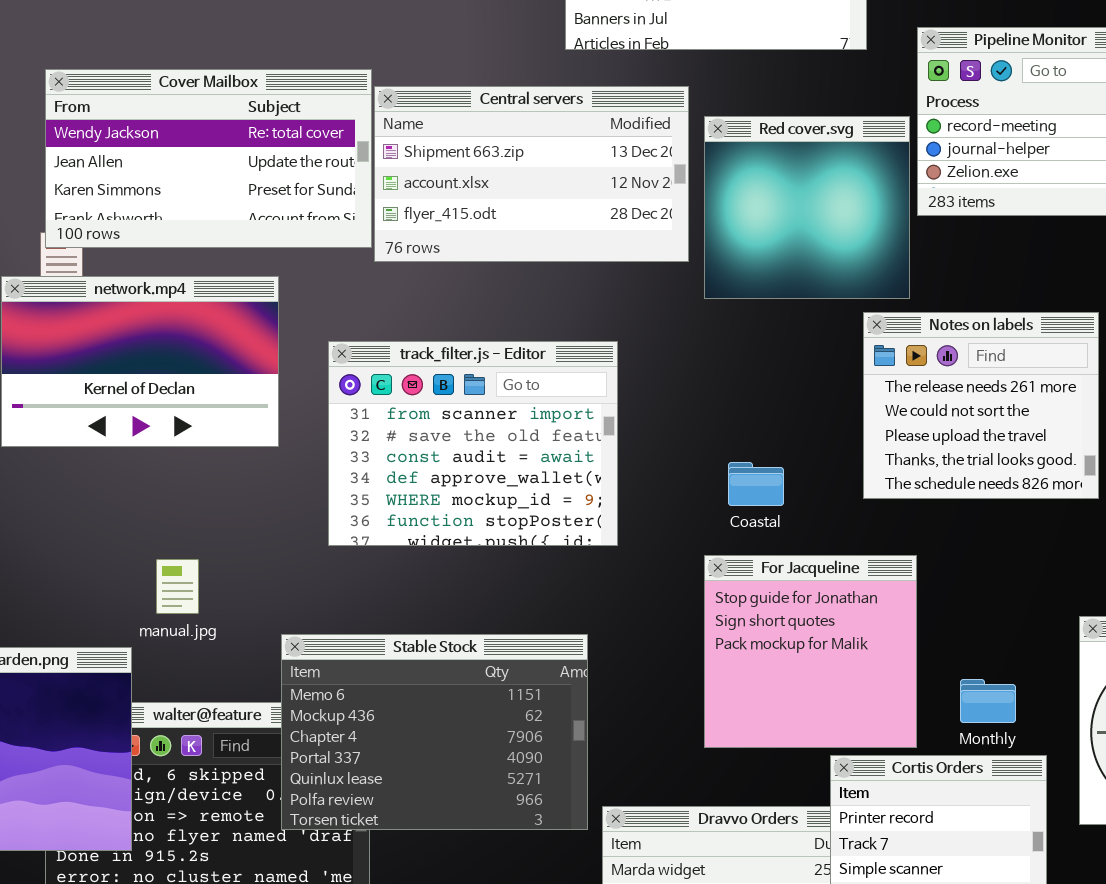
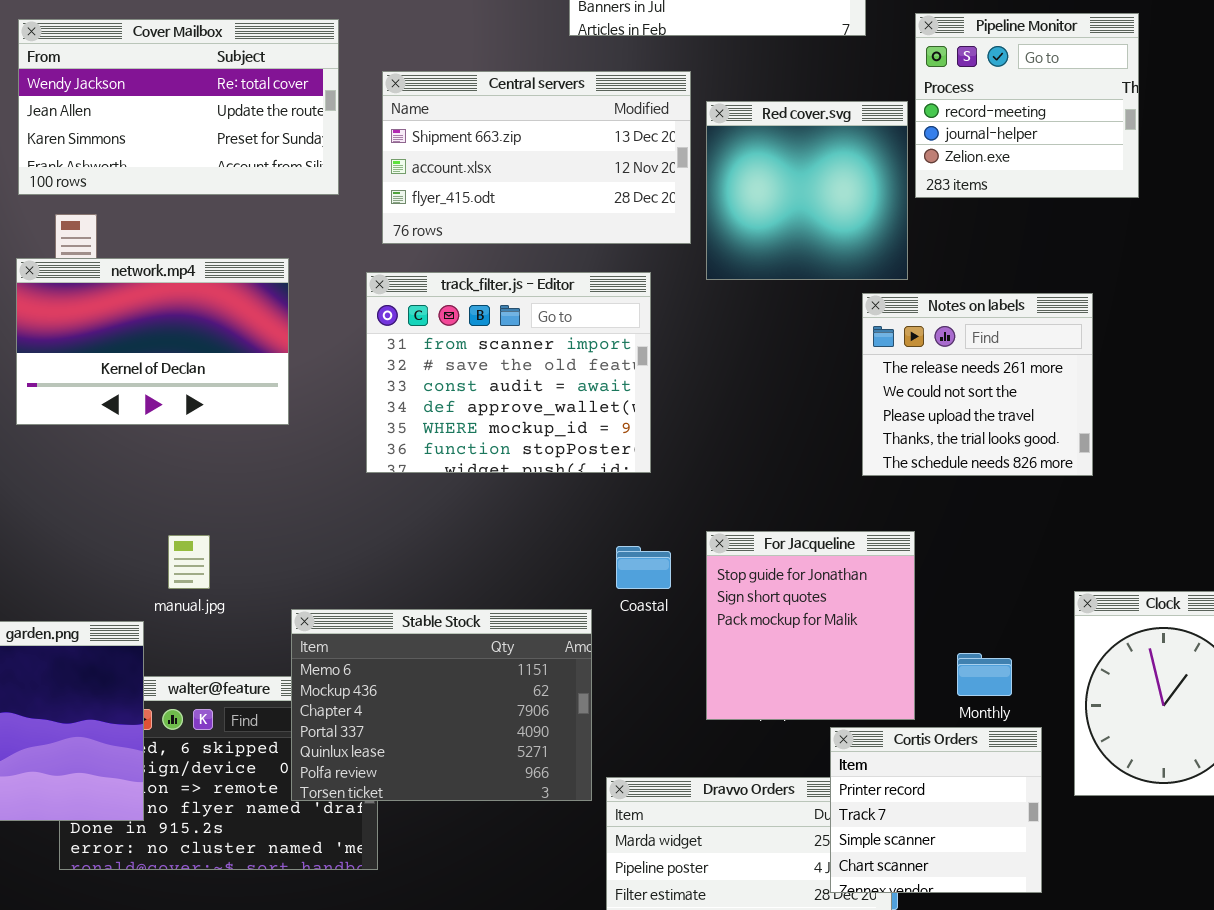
Cover Mailbox: [45,69,372,248] -> [18,19,339,195], moved
track_filter.js - Editor: [328,341,618,546] -> [366,272,651,473], moved
Coastal: [728,462,784,506] -> [616,546,671,589], moved

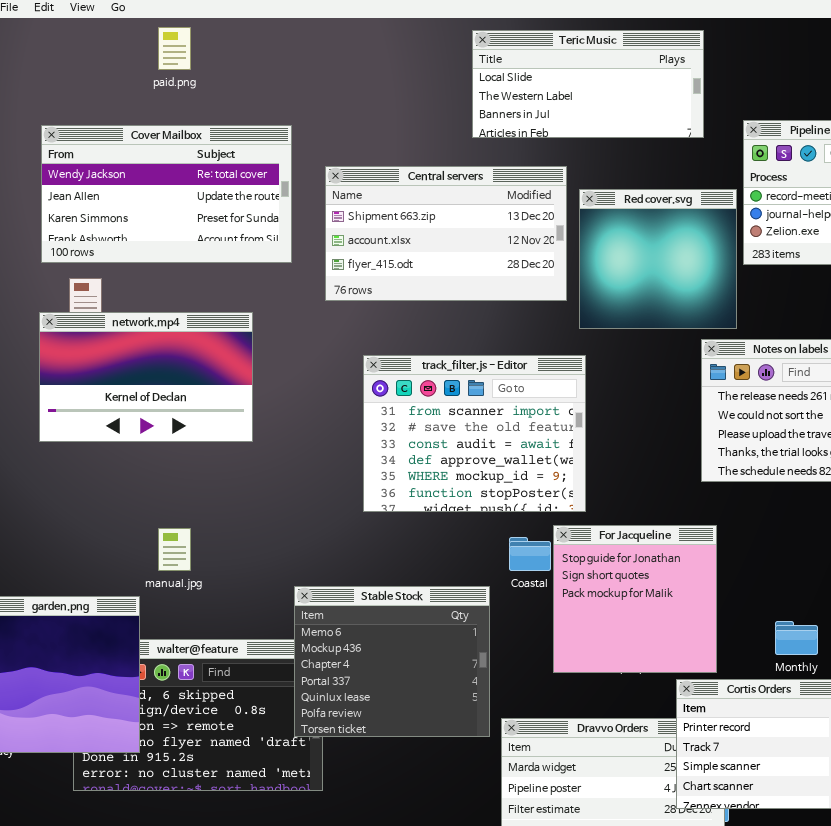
track_filter.js - Editor: [366,272,651,473] -> [363,355,586,512], moved
For Jacqueline: [706,531,915,720] -> [553,525,717,673], moved
Stable Stock: [291,609,592,801] -> [294,586,490,737], resized

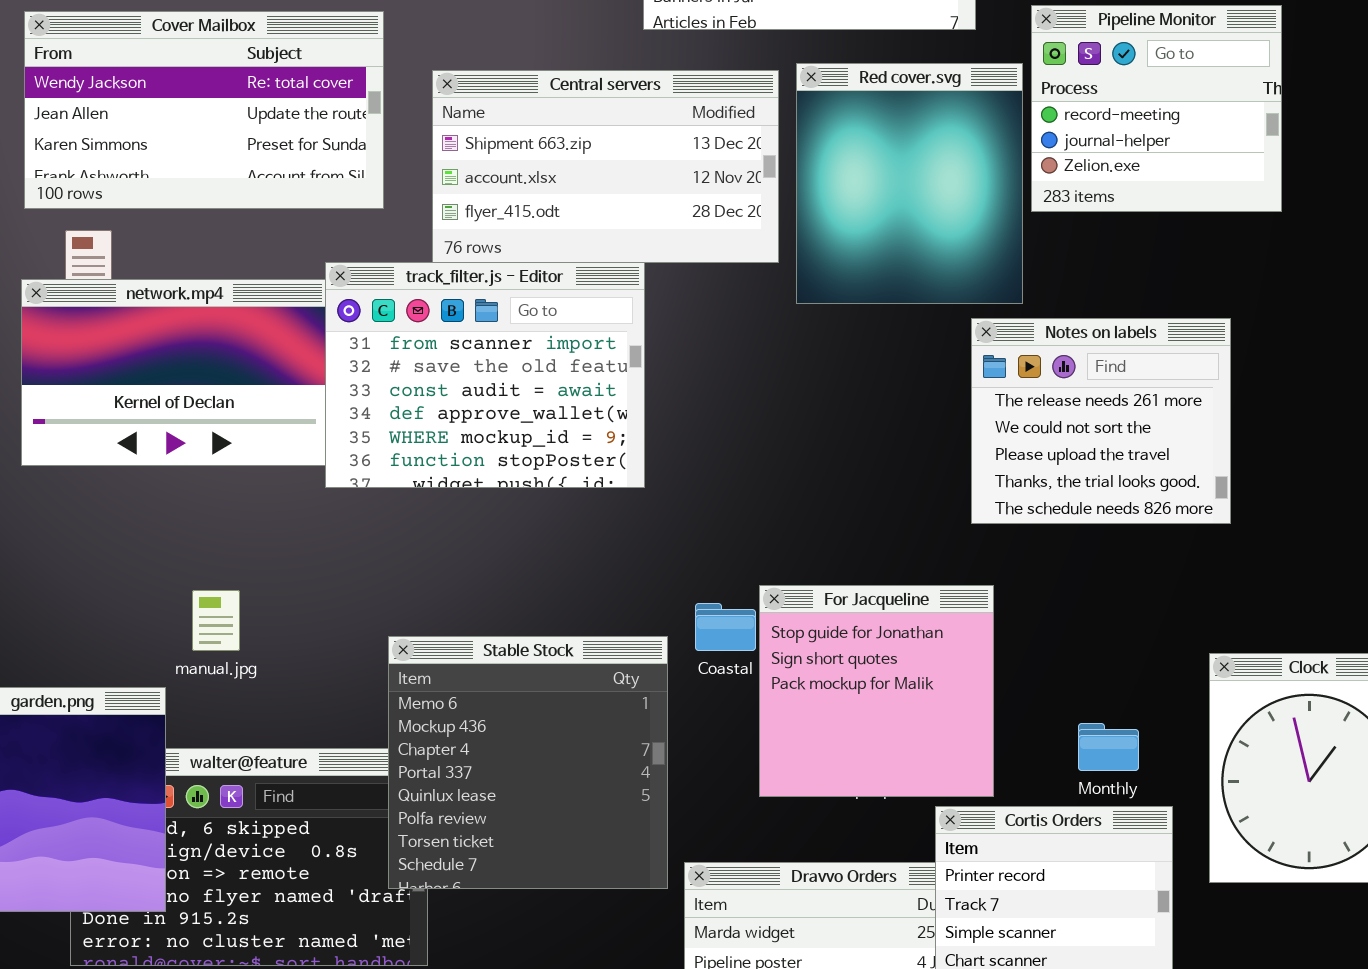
Red cover.svg: [579,189,737,329] -> [796,63,1023,304], resized
track_filter.js - Editor: [363,355,586,512] -> [325,262,645,488], moved
Stable Stock: [294,586,490,737] -> [388,636,668,889], resized

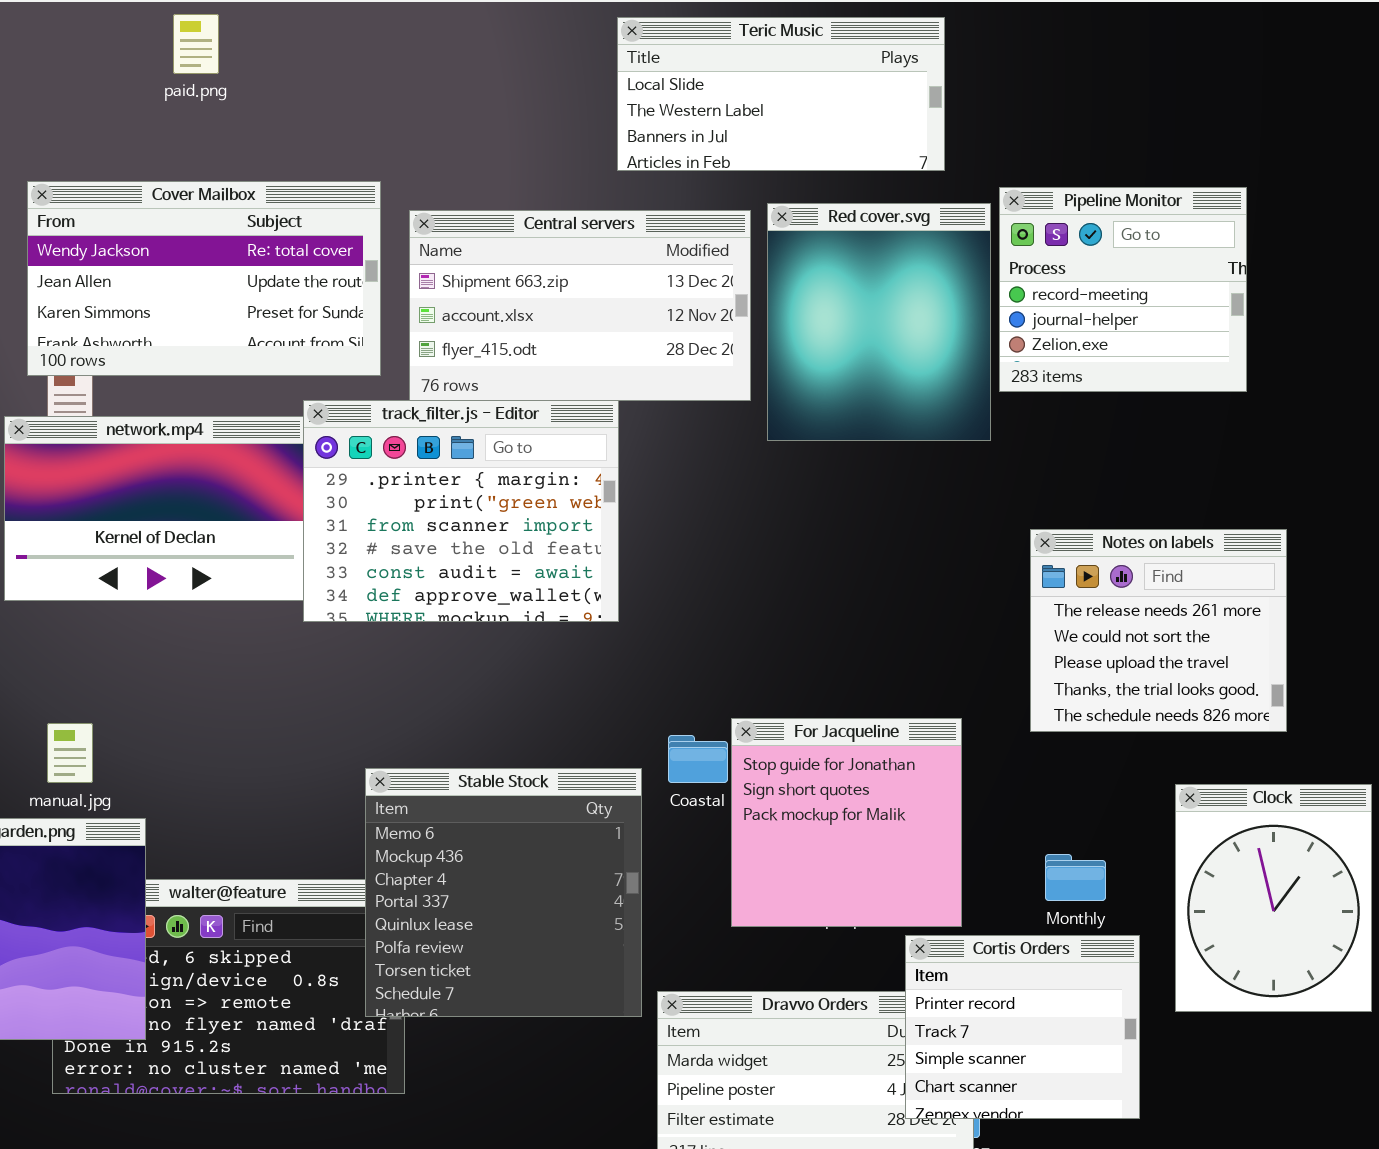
Pipeline Monitor: [1031,5,1282,212] -> [999,187,1247,392], moved
Cover Mailbox: [24,11,384,209] -> [27,181,381,376], moved
track_filter.js - Editor: [325,262,645,488] -> [303,400,619,622], scrolled up 2 rows
Notes on labels: [971,318,1231,524] -> [1030,529,1287,732], moved
manual.jpg: [192,590,240,651] -> [47,723,93,783], moved

